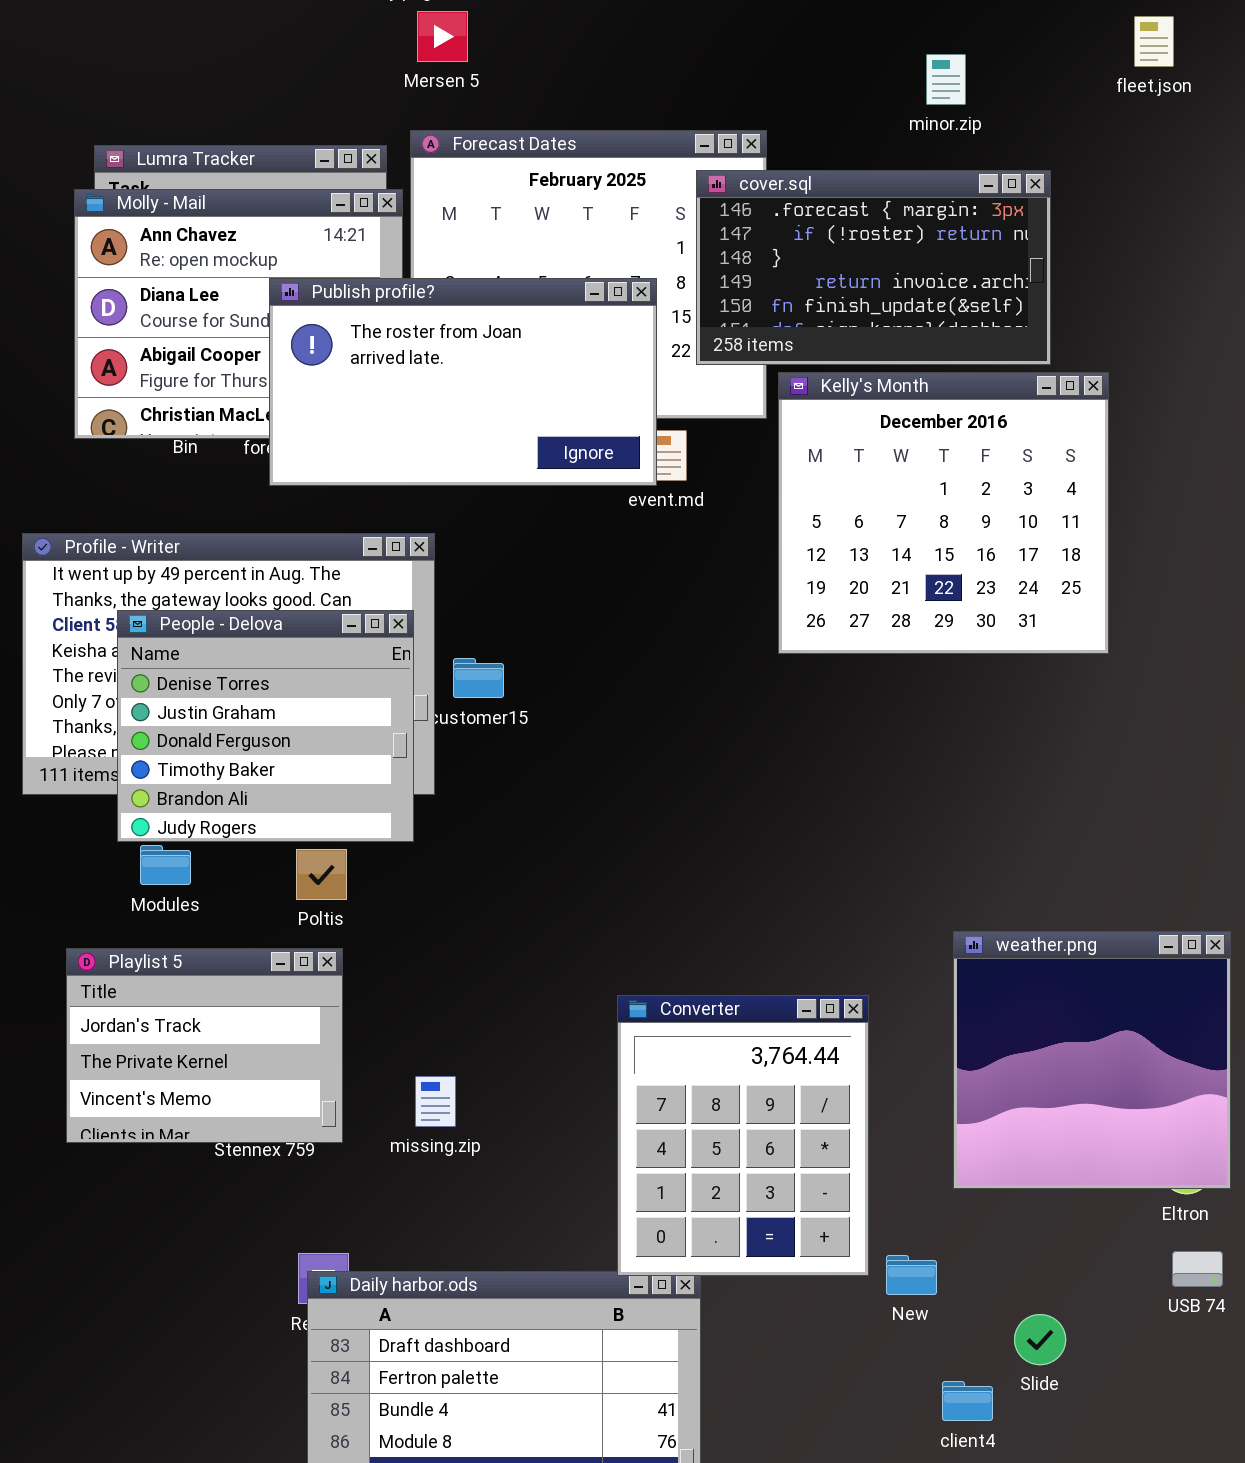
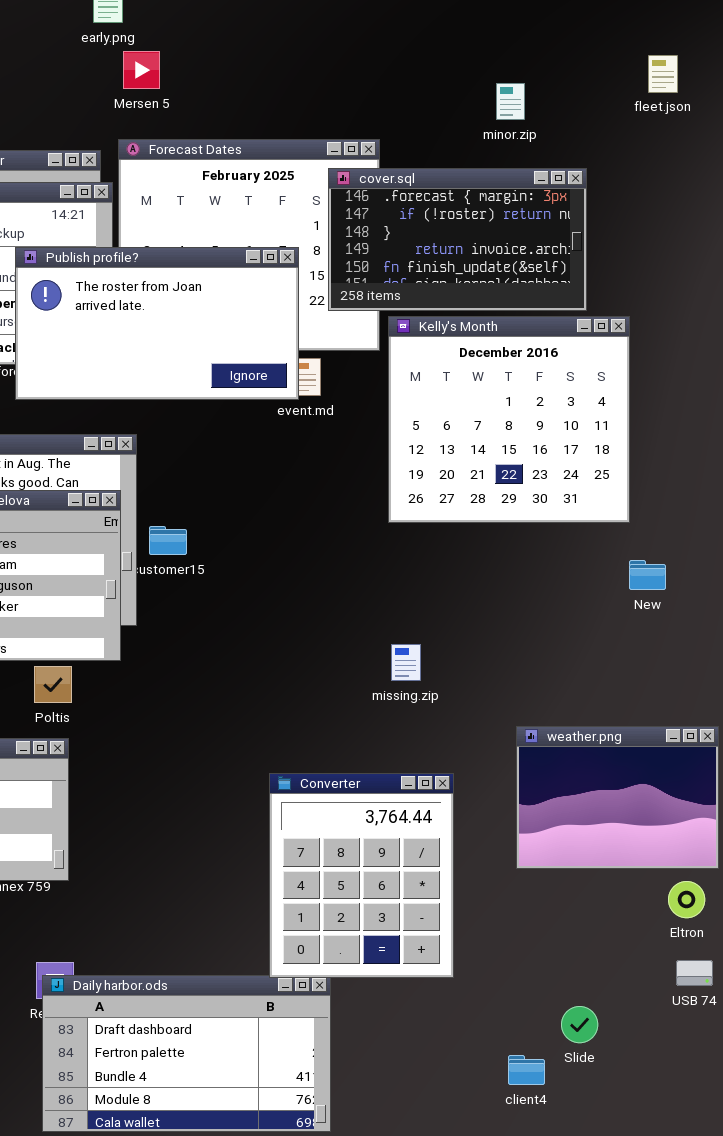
weather.png: [953,931,1231,1189] -> [516,726,719,869], resized
missing.zip: [415,1076,456,1127] -> [391,644,421,681], moved
New: [886,1255,937,1295] -> [629,560,666,590], moved

